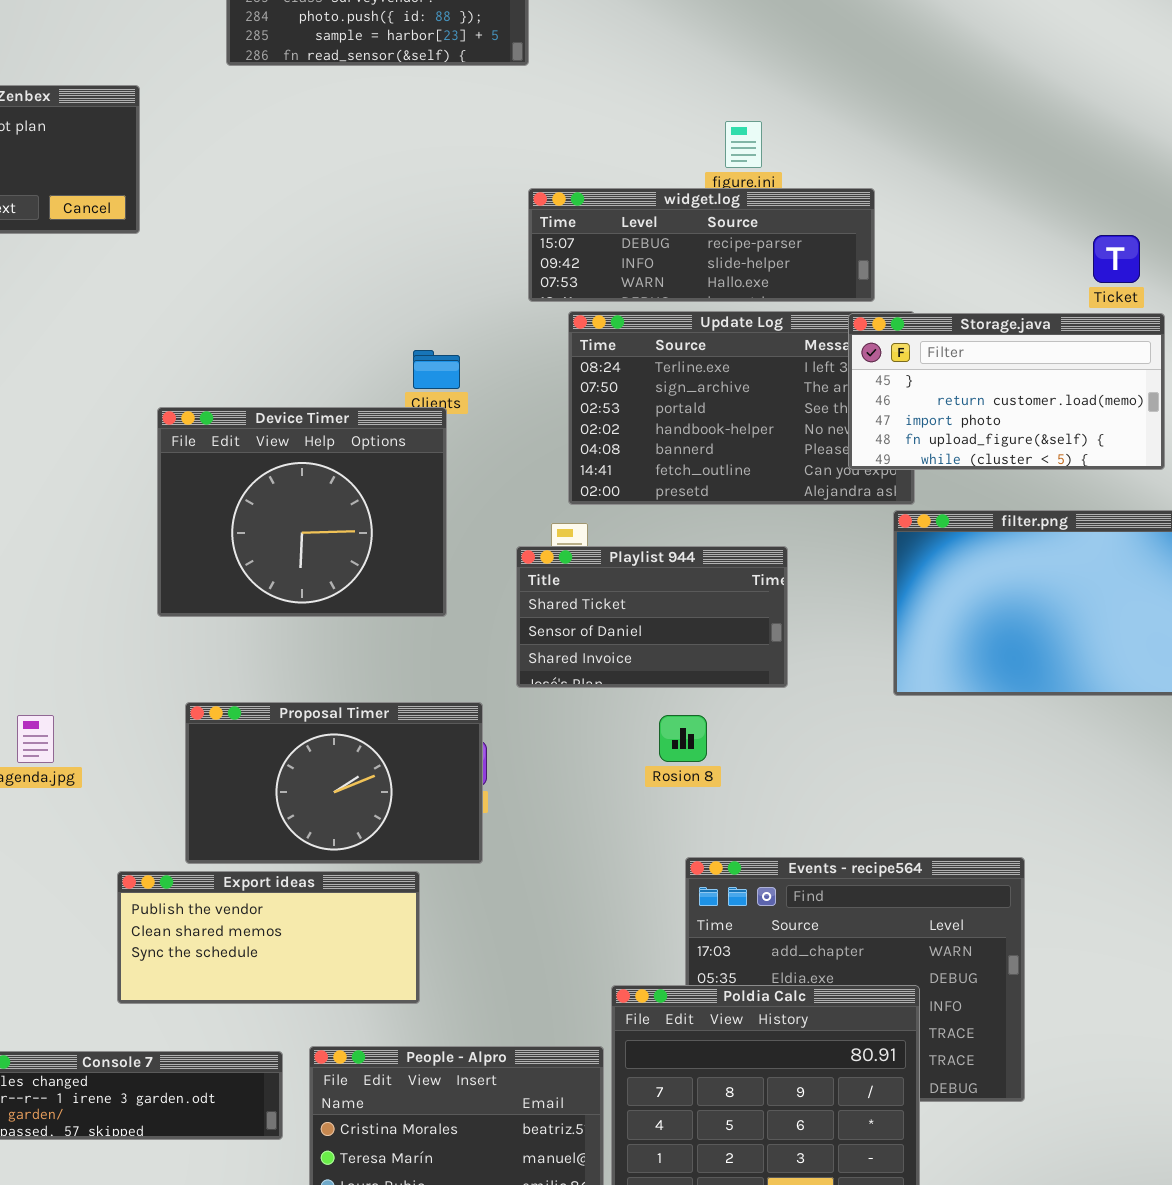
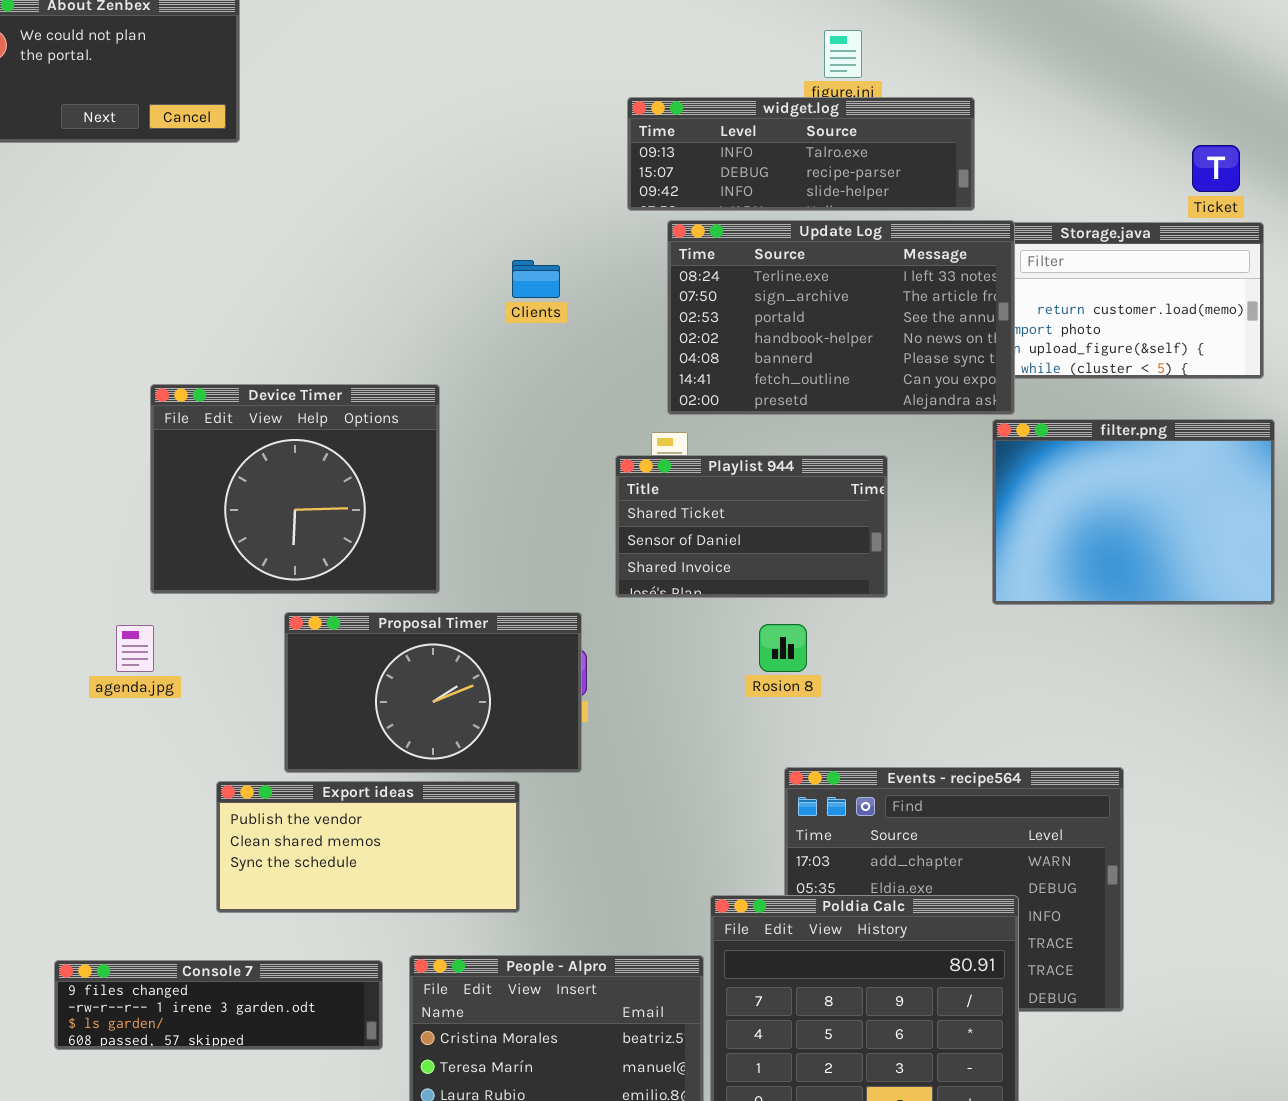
widget.log: [528,188,875,302] -> [627,97,975,211], scrolled up 1 row
Update Log: [568,311,915,505] -> [667,220,1015,415], raised
Device Timer: [157,407,447,617] -> [150,384,440,594], moved

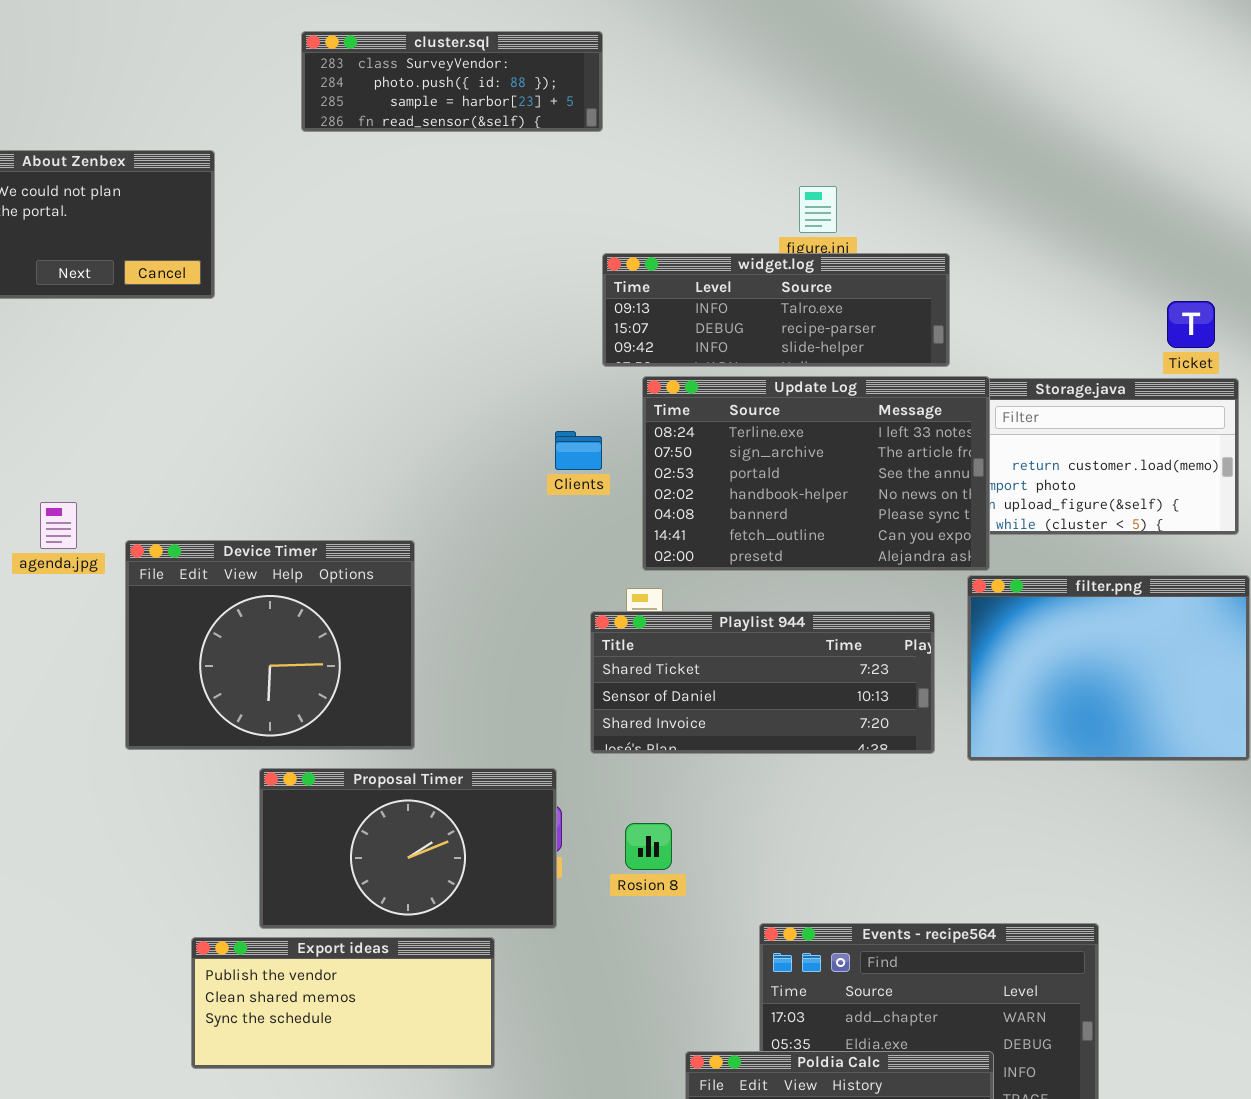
Clients: [512,260,560,298] -> [555,431,602,470], moved
Playlist 944: [615,455,888,598] -> [590,611,935,754], resized
Rosion 8: [759,624,807,672] -> [625,823,672,870], moved
agenda.jpg: [116,625,154,672] -> [40,502,77,549], moved

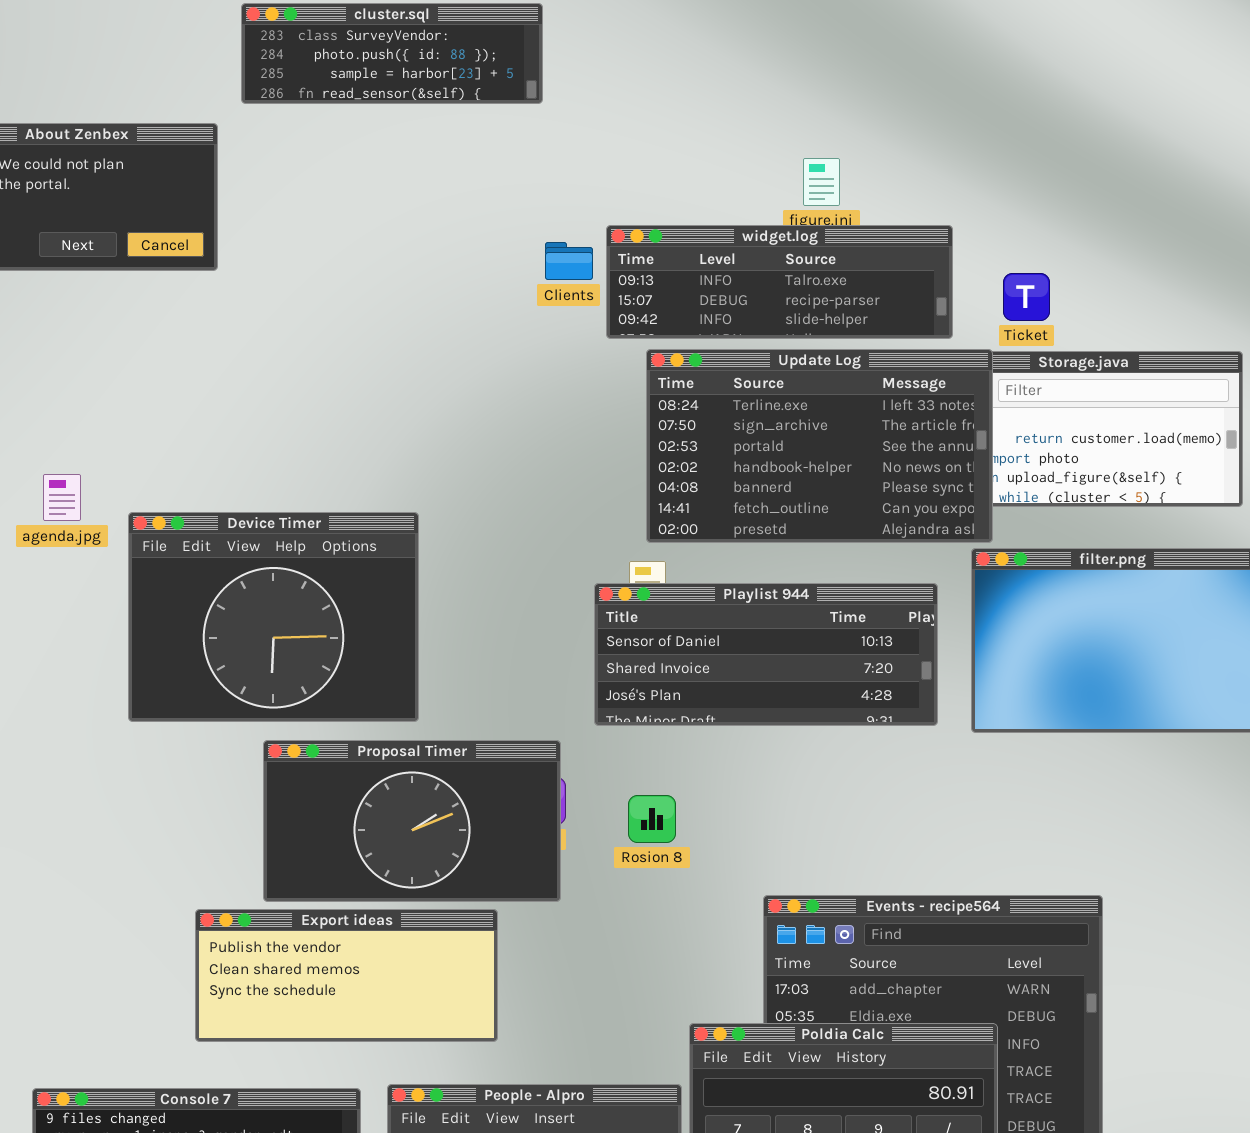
cluster.sql: [301,31,603,132] -> [241,3,543,104], moved
Ticket: [1167,301,1215,348] -> [1003,273,1050,321], moved
Clients: [555,431,602,470] -> [545,242,593,280], moved
Playlist 944: [590,611,935,754] -> [594,583,938,726], scrolled down 1 row

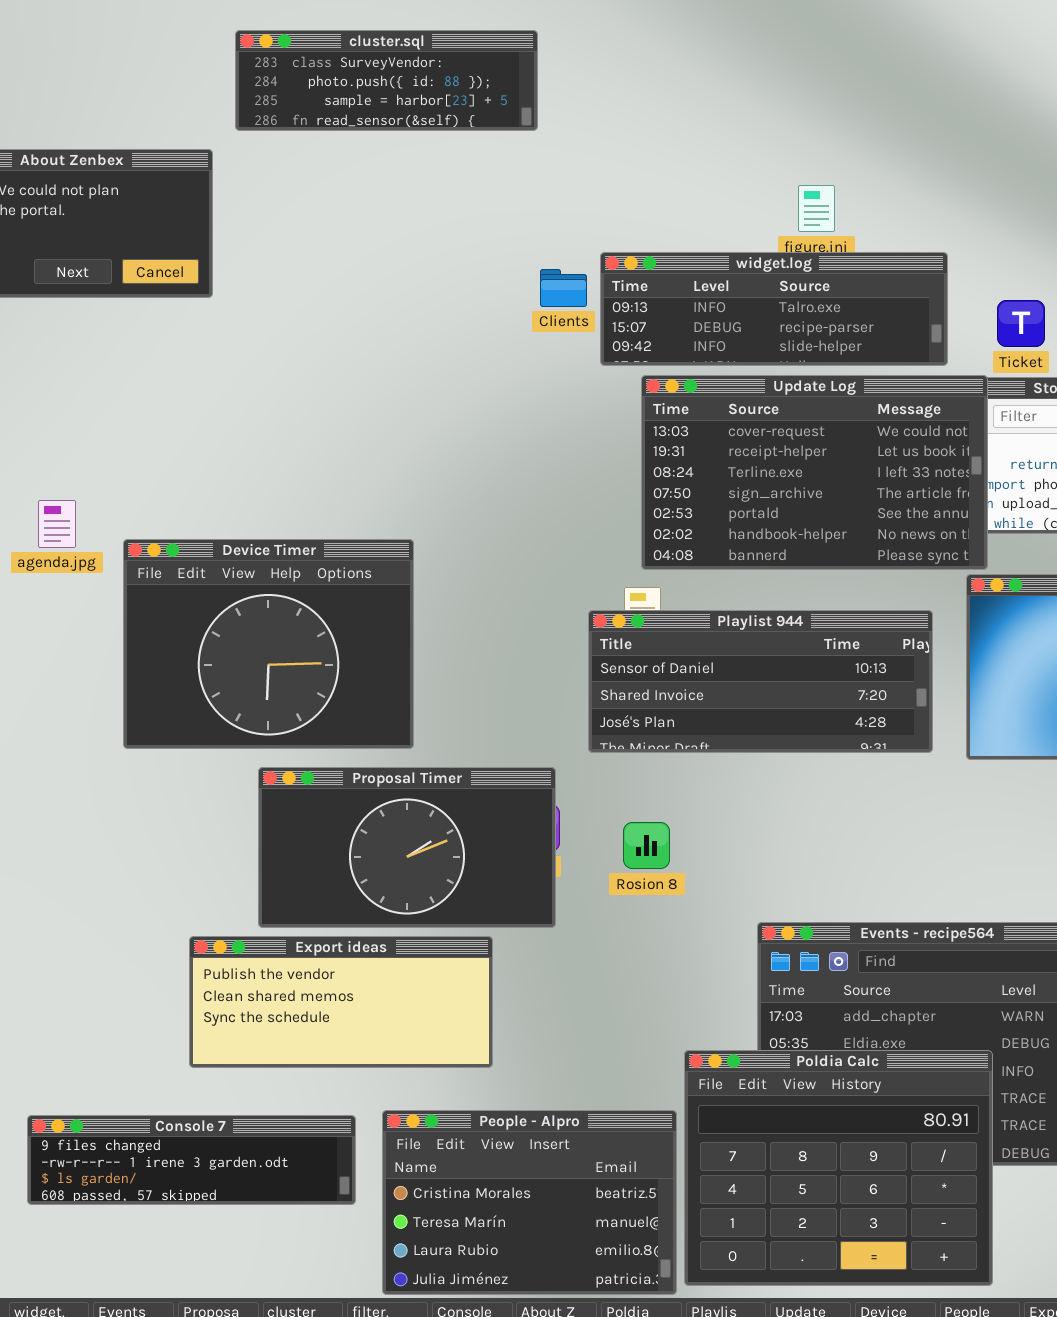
Update Log: [646,349,993,543] -> [641,375,988,570], scrolled up 2 rows

